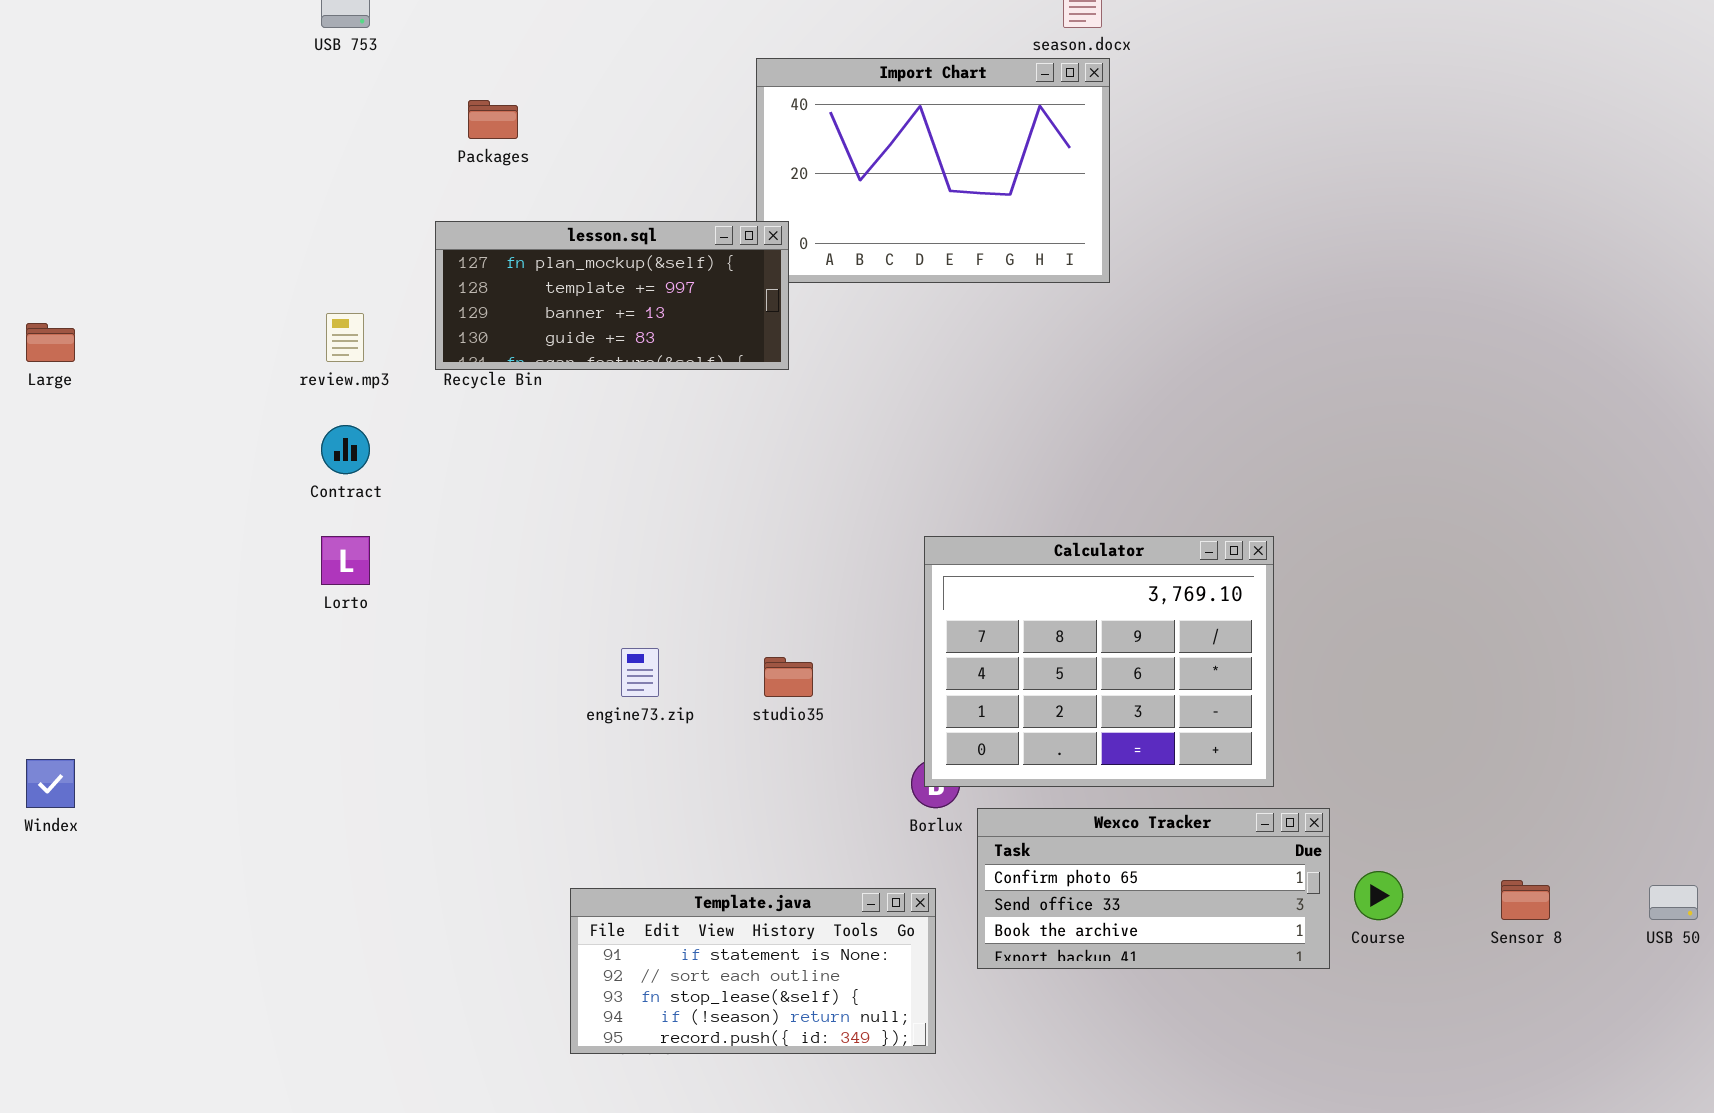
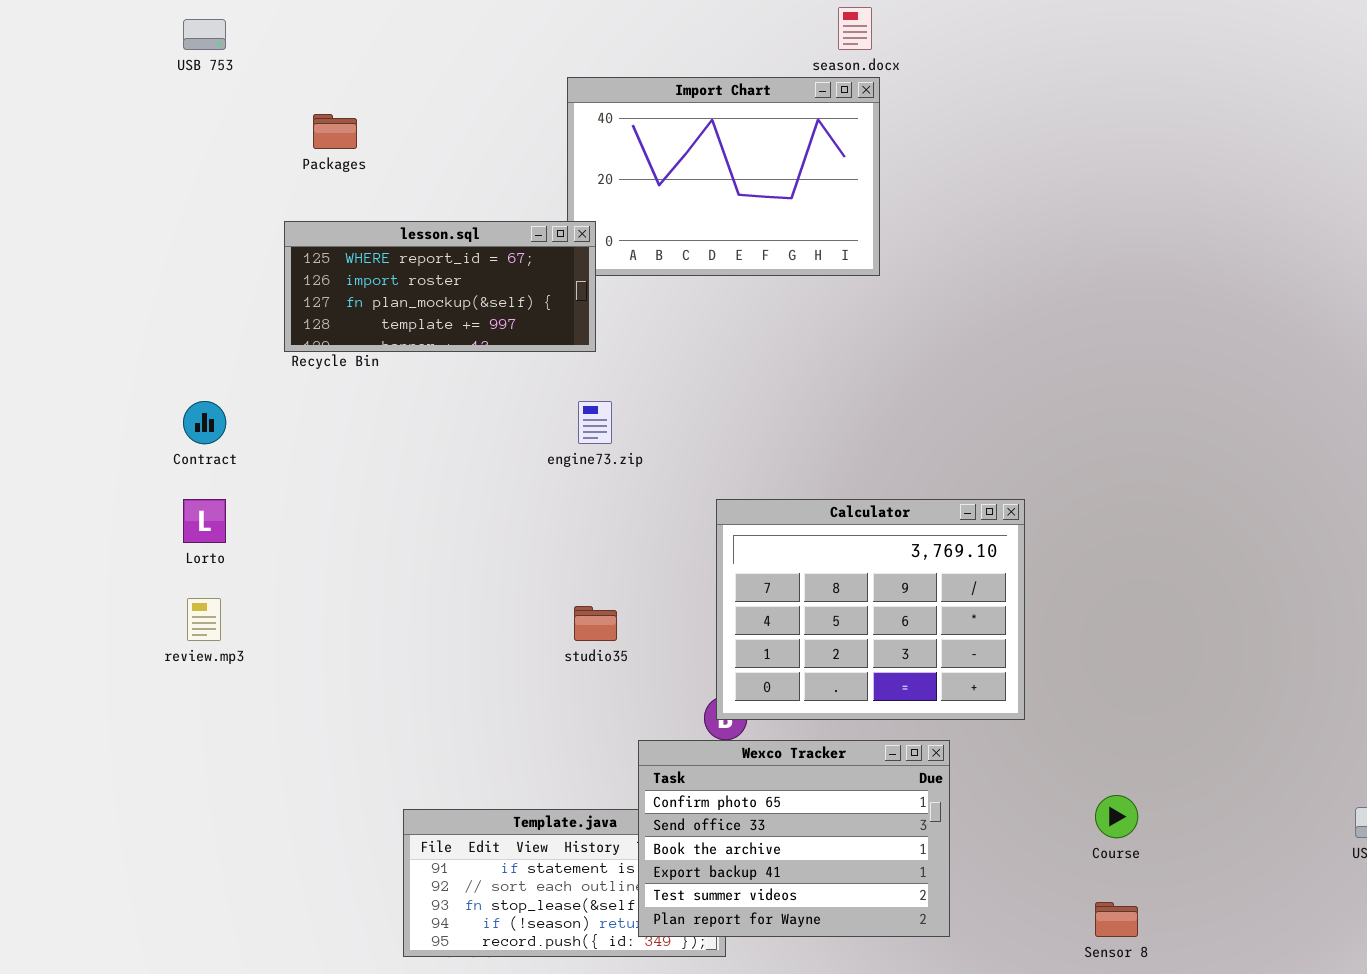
lesson.sql: [435,221,789,370] -> [284,221,596,352], scrolled up 2 rows
review.mp3: [326,313,364,362] -> [187,598,221,641], moved
engine73.zip: [621,648,659,697] -> [578,401,612,444], moved
Wexco Tracker: [977,808,1330,969] -> [638,740,950,937], moved, resized
Sensor 8: [1501,880,1550,920] -> [1095,902,1138,937], moved

